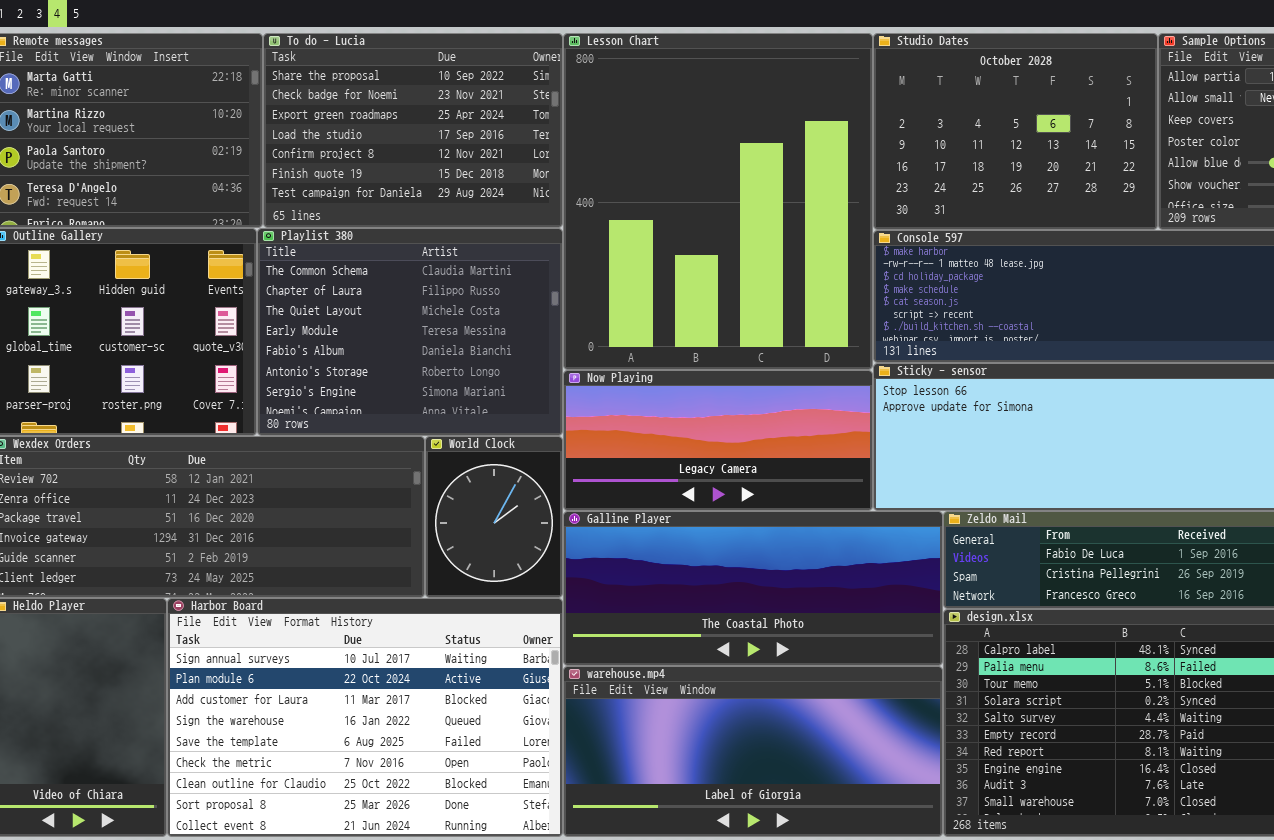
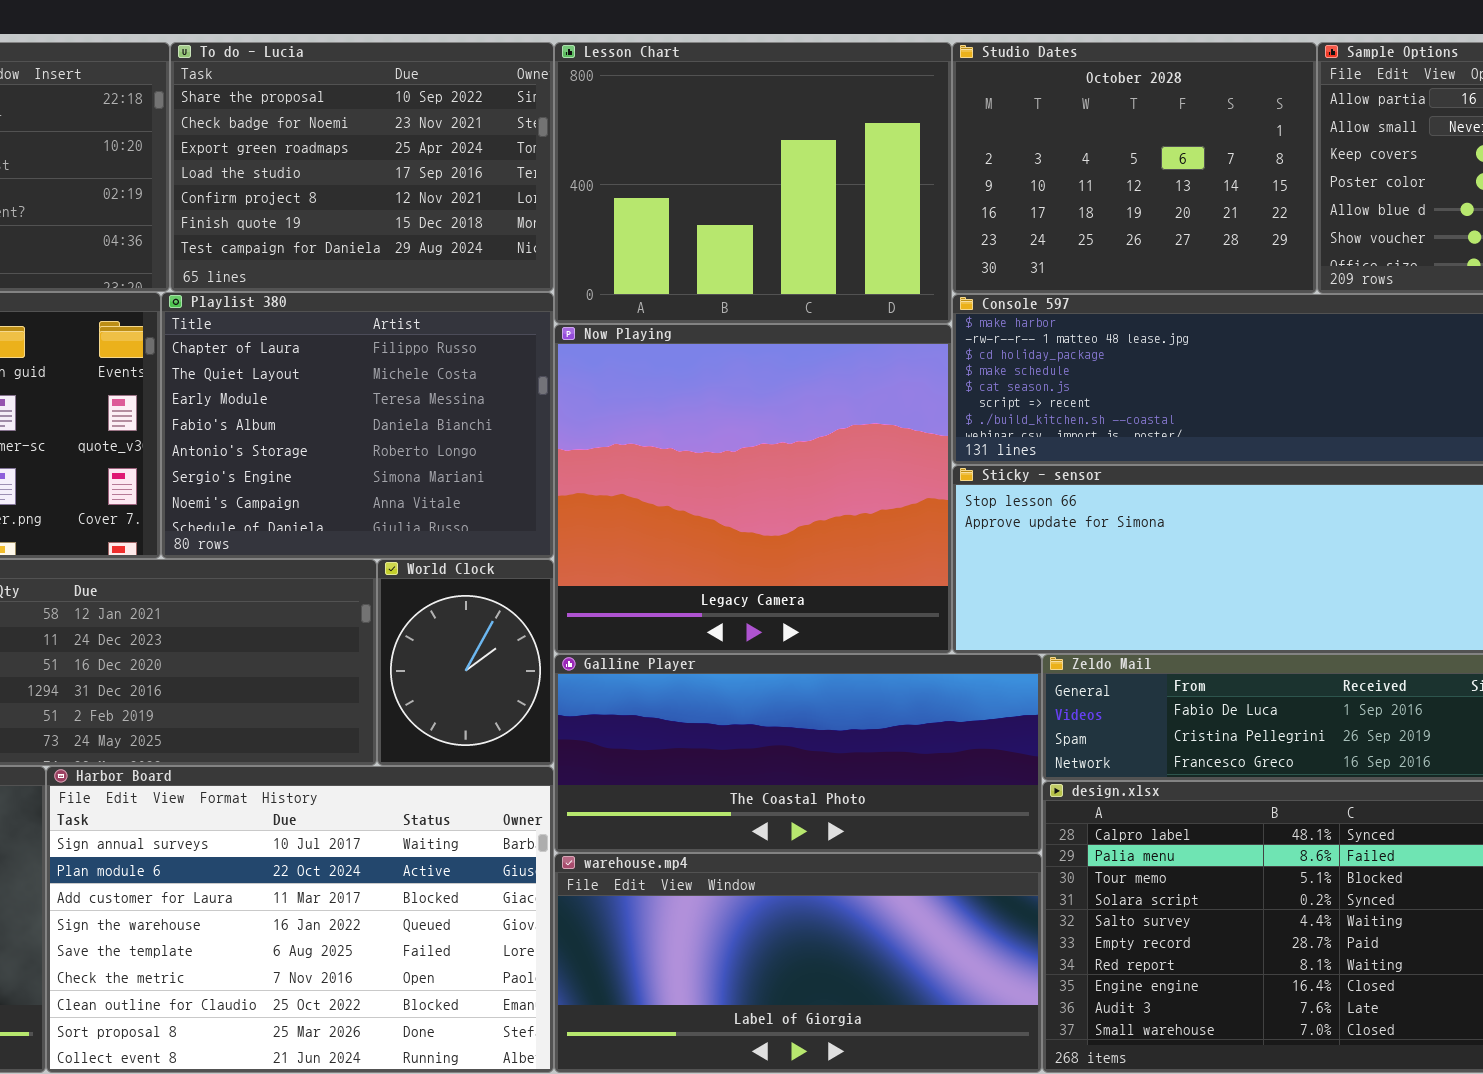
Lesson Chart: [563,33,873,370] -> [554,42,952,324], resized
Playlist 380: [257,228,563,436] -> [161,292,554,559], scrolled down 1 row
Now Playing: [563,370,873,511] -> [554,324,952,654], resized

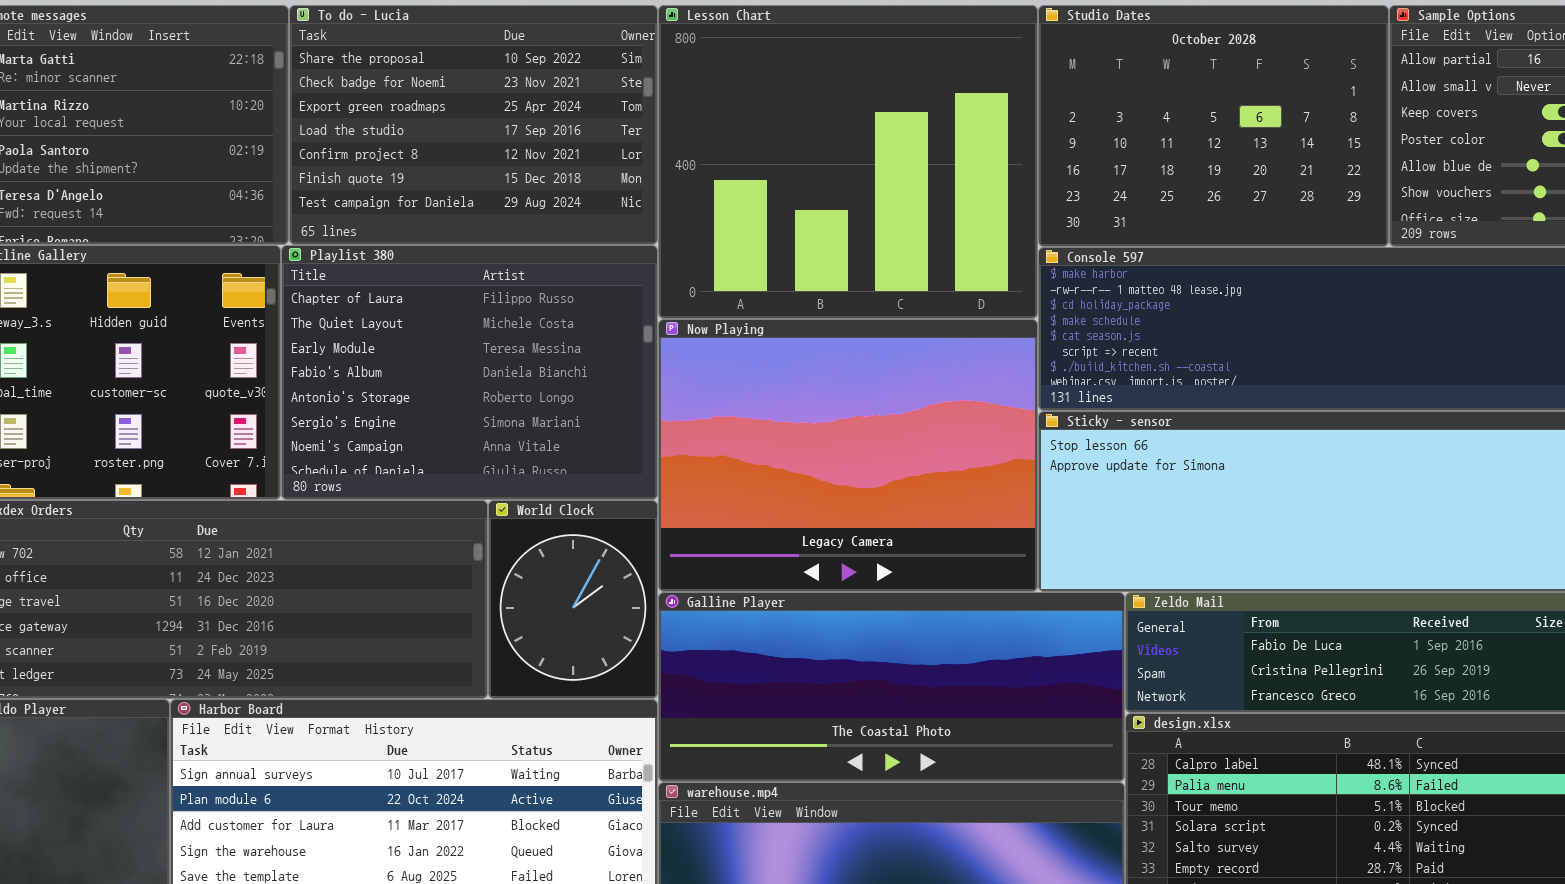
Lesson Chart: [554,42,952,324] -> [658,5,1038,319], resized
Now Playing: [554,324,952,654] -> [658,319,1038,592], resized

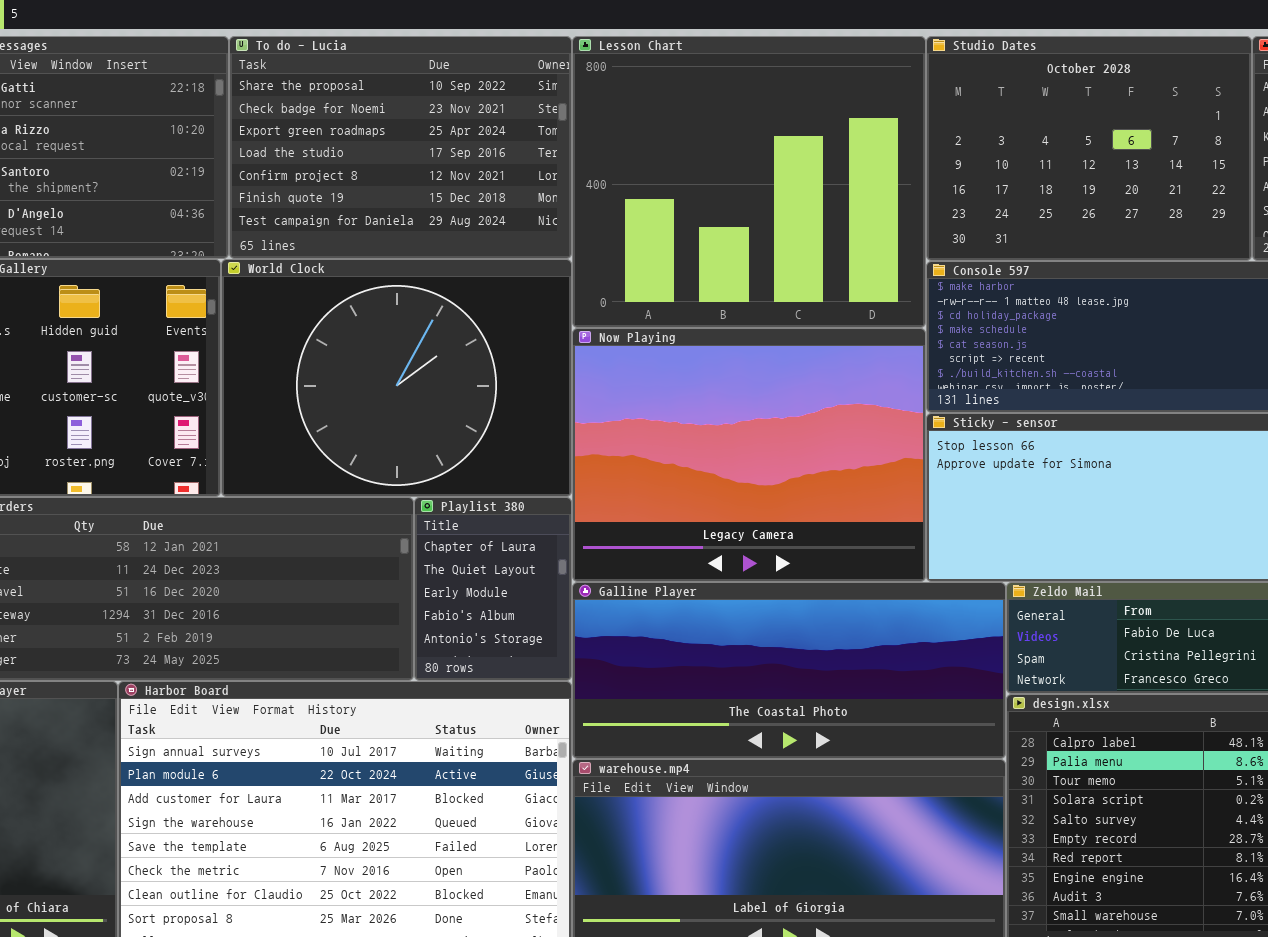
Playlist 380: [281,245,658,500] -> [414,497,572,681], moved, resized
World Clock: [488,500,658,699] -> [221,259,572,497], moved, resized

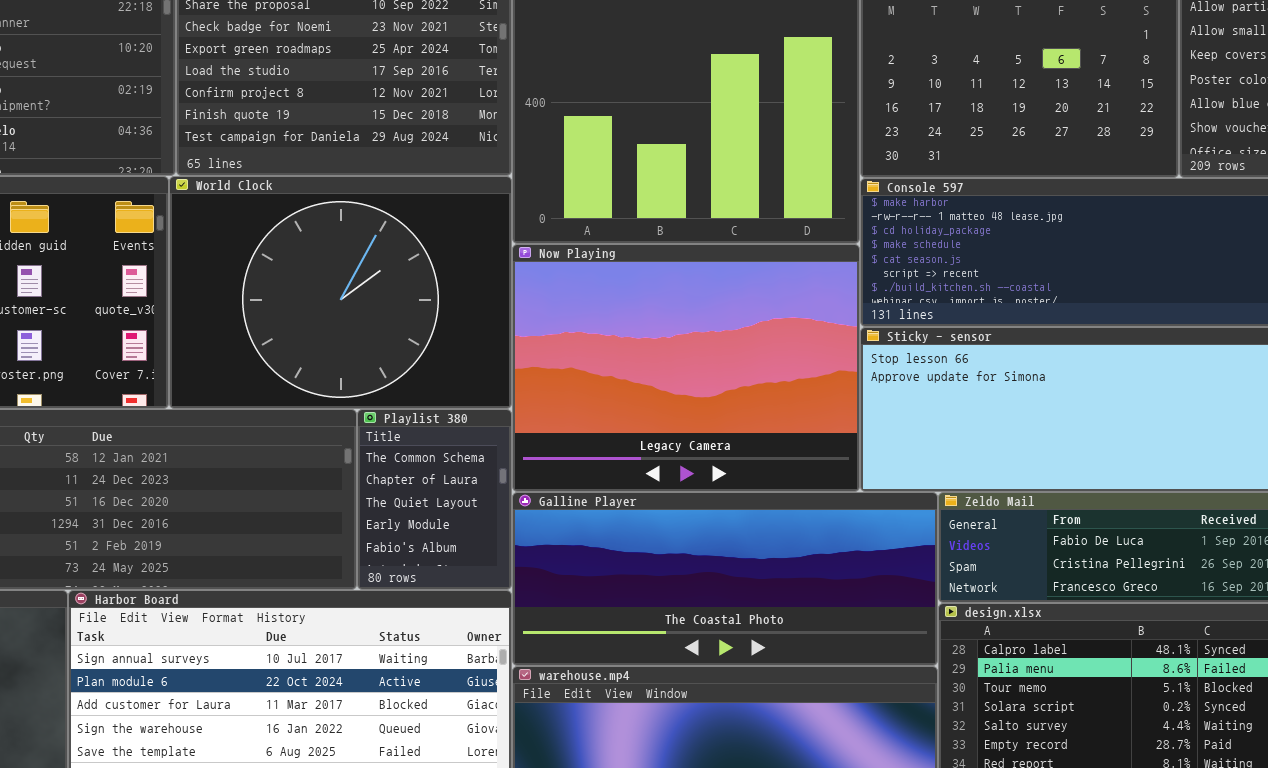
Playlist 380: [414,497,572,681] -> [357,409,512,590], scrolled up 1 row

